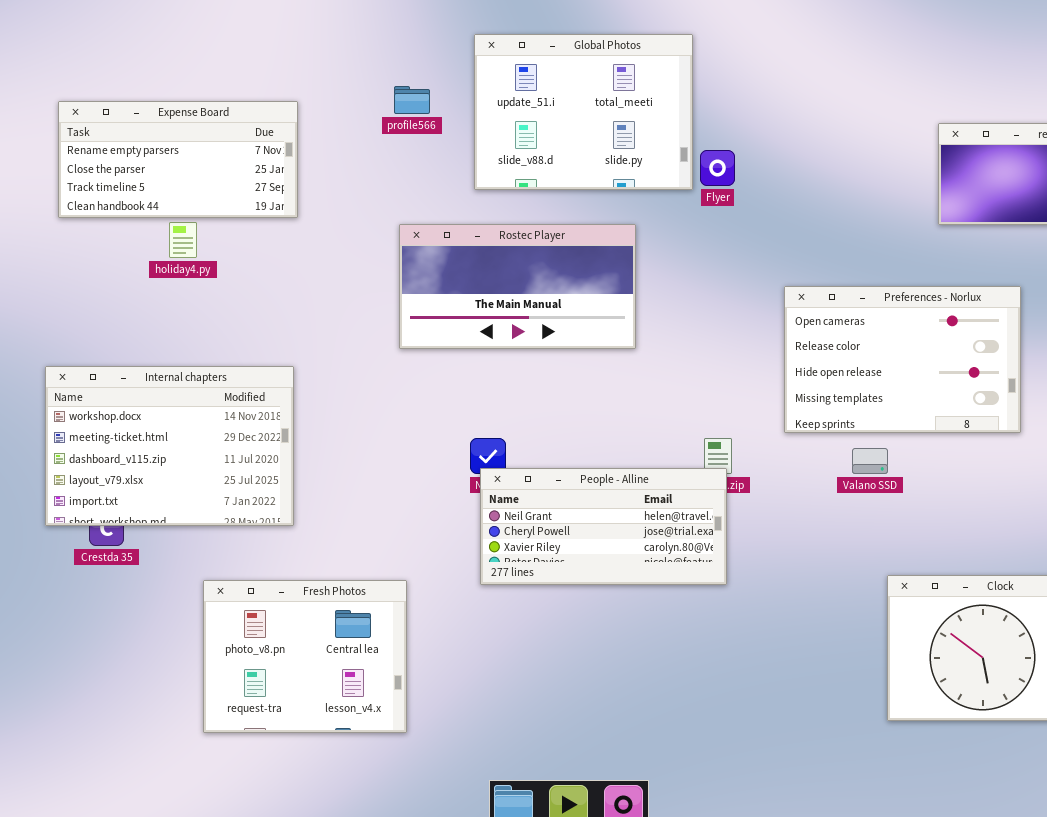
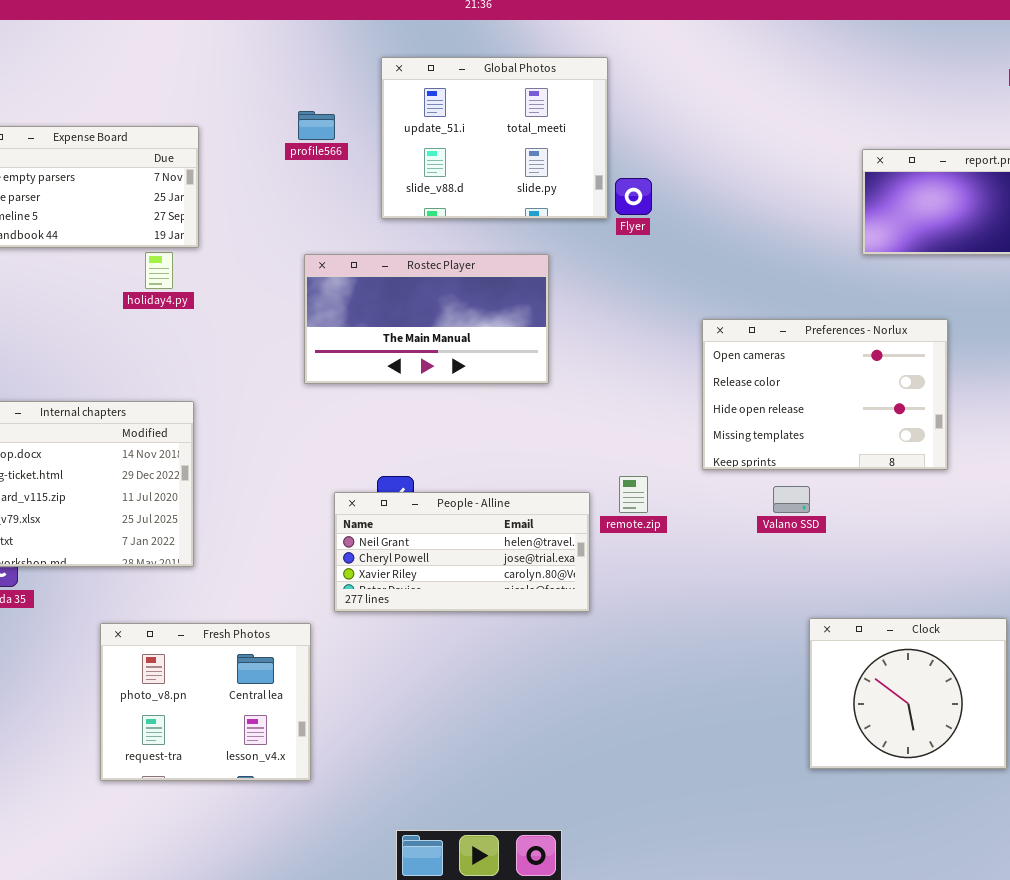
holiday4.py: [169,222,197,258] -> [145,252,173,289], moved
People - Alline: [480,468,727,585] -> [334,492,590,612], moved

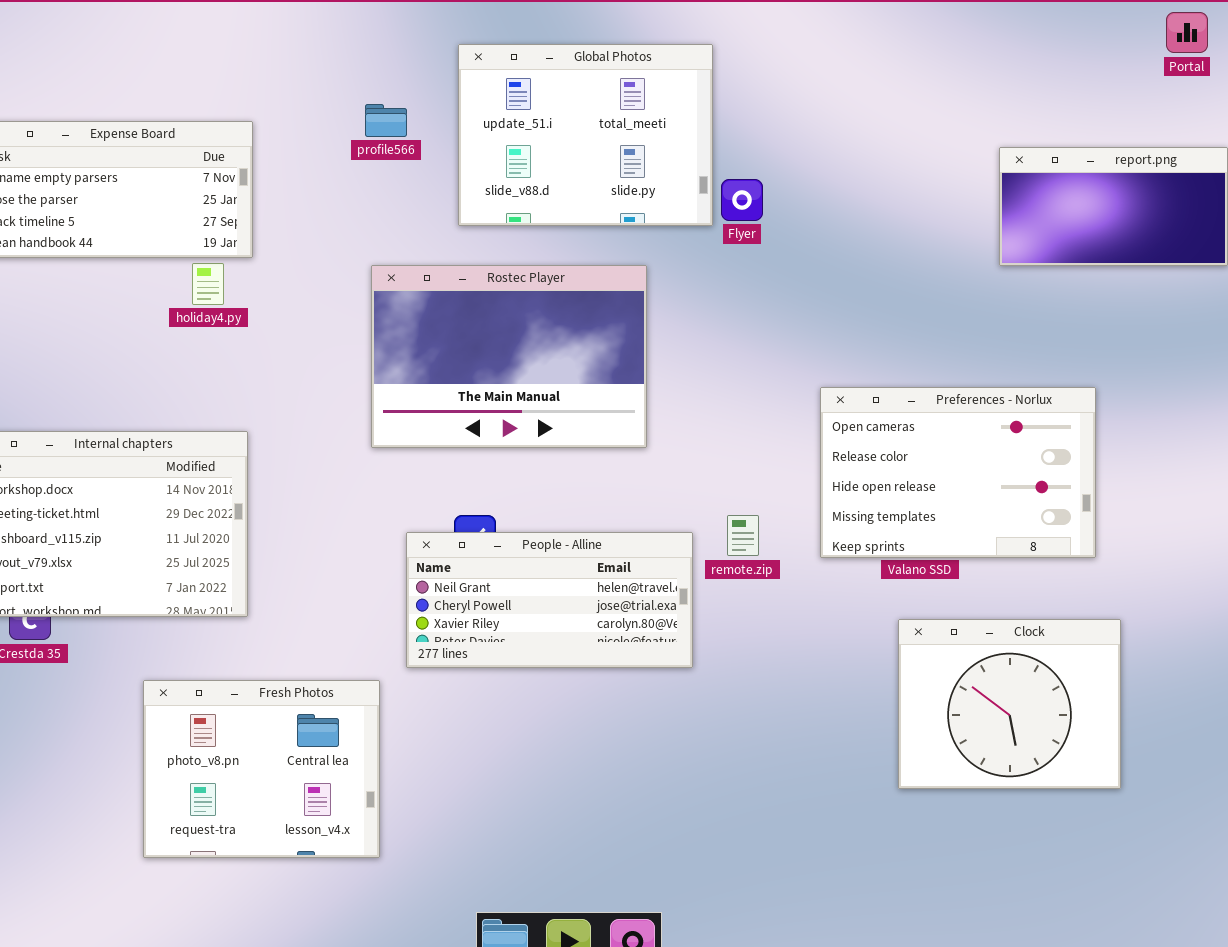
Rostec Player: [304,254,549,384] -> [371,265,647,448], resized
Preferences - Norlux: [702,319,948,470] -> [820,387,1096,558], moved
Clock: [809,618,1007,769] -> [898,619,1121,789], moved

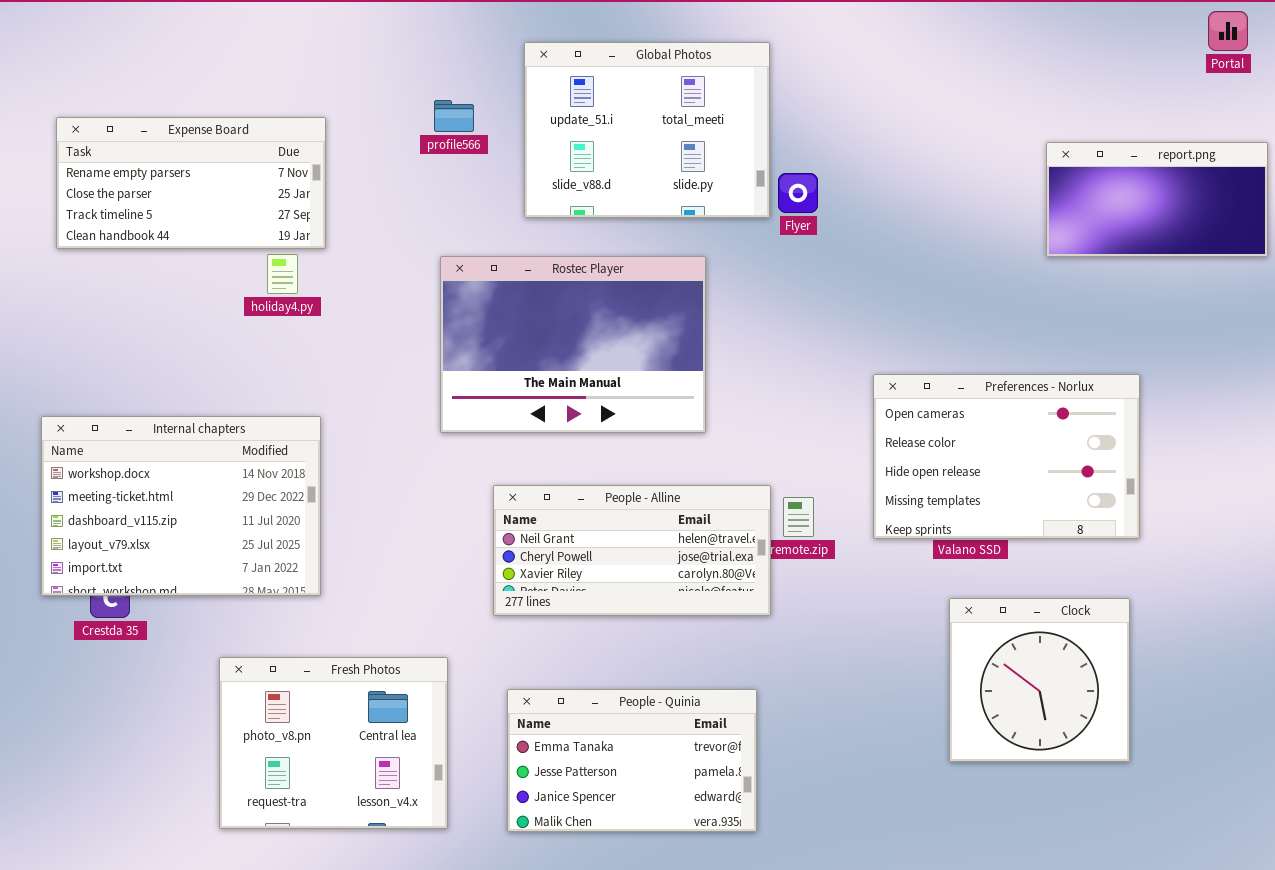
People - Alline: [406,532,693,668] -> [493,485,771,616], moved
Clock: [898,619,1121,789] -> [949,598,1130,762], resized
People - Quinia: none -> [507,689,757,832], opened

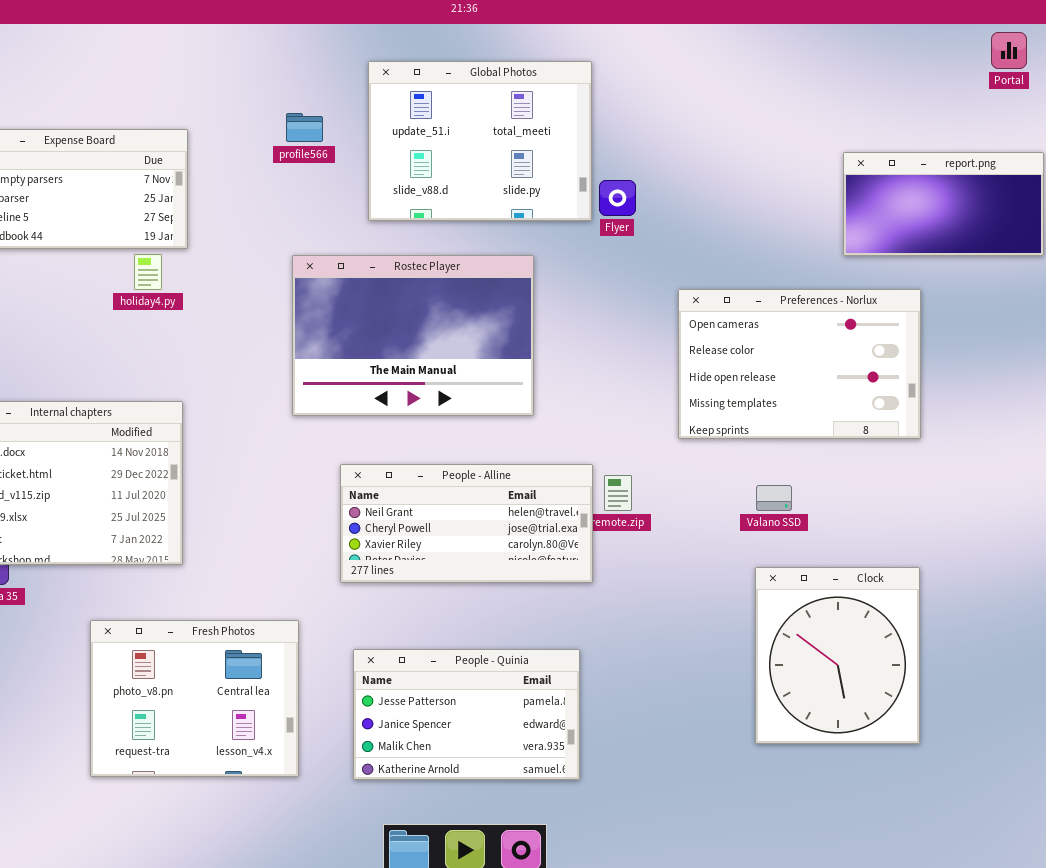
Preferences - Norlux: [873,374,1140,539] -> [678,289,921,439], moved
Clock: [949,598,1130,762] -> [755,567,920,744], resized
People - Quinia: [507,689,757,832] -> [353,649,580,780], scrolled down 1 row

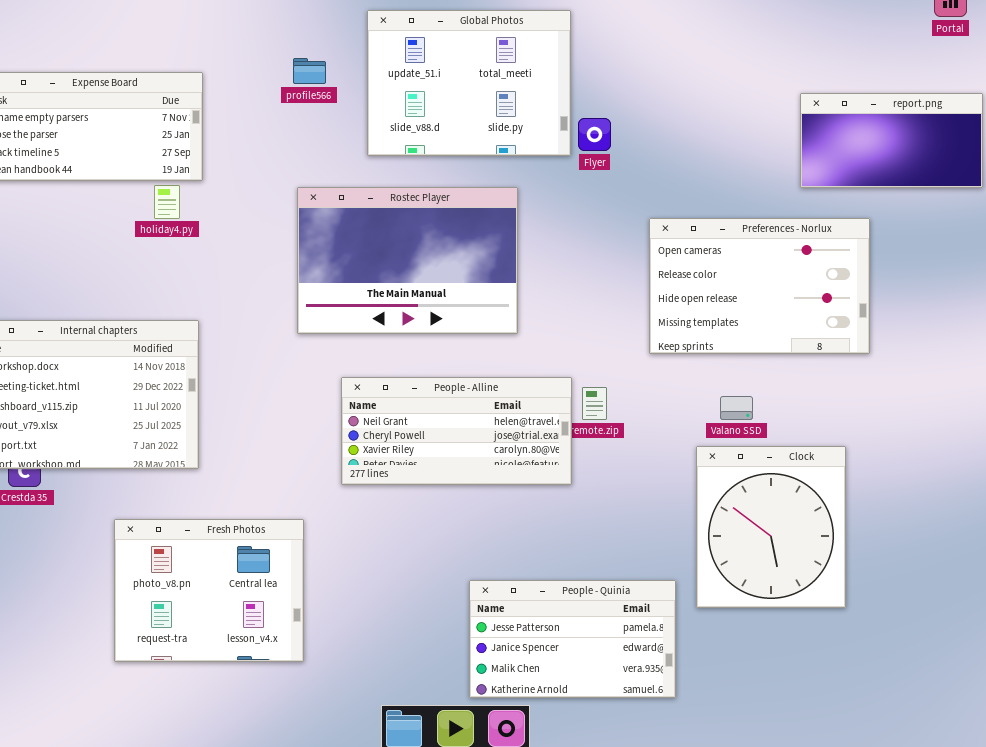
Clock: [755,567,920,744] -> [696,446,846,608], moved
People - Quinia: [353,649,580,780] -> [469,580,676,698], moved

